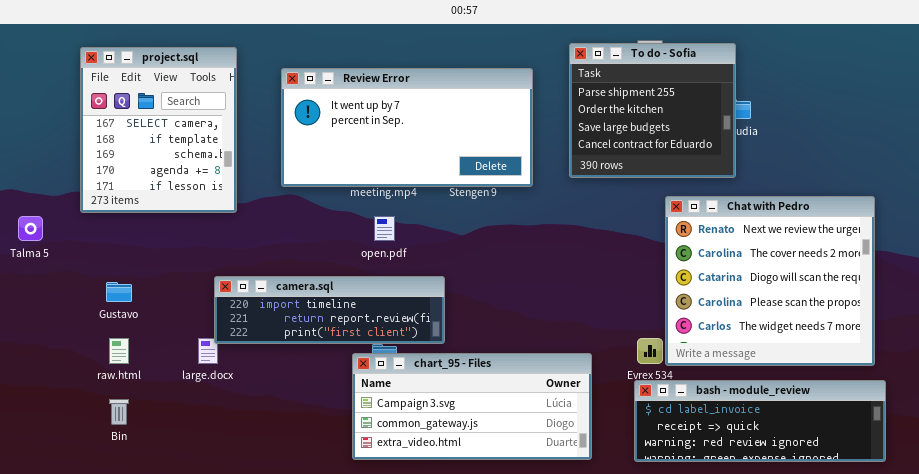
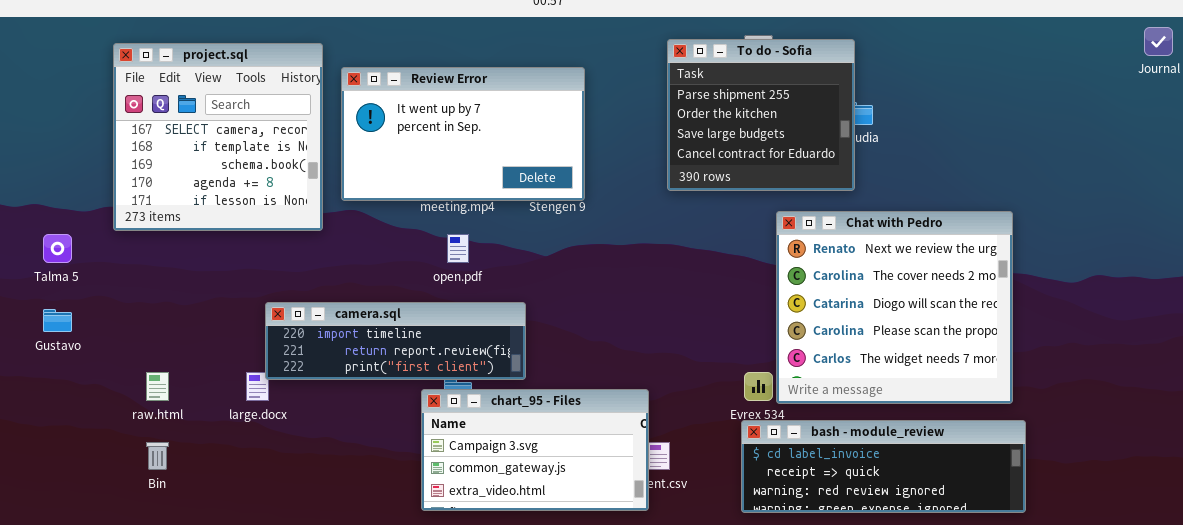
project.sql: [80,47,237,213] -> [113,43,323,231], resized
Review Error: [281,68,533,187] -> [341,67,585,201], resized
Gustavo: [106,282,132,302] -> [43,309,72,332], moved
chart_95 - Files: [352,353,592,460] -> [421,389,649,511], resized

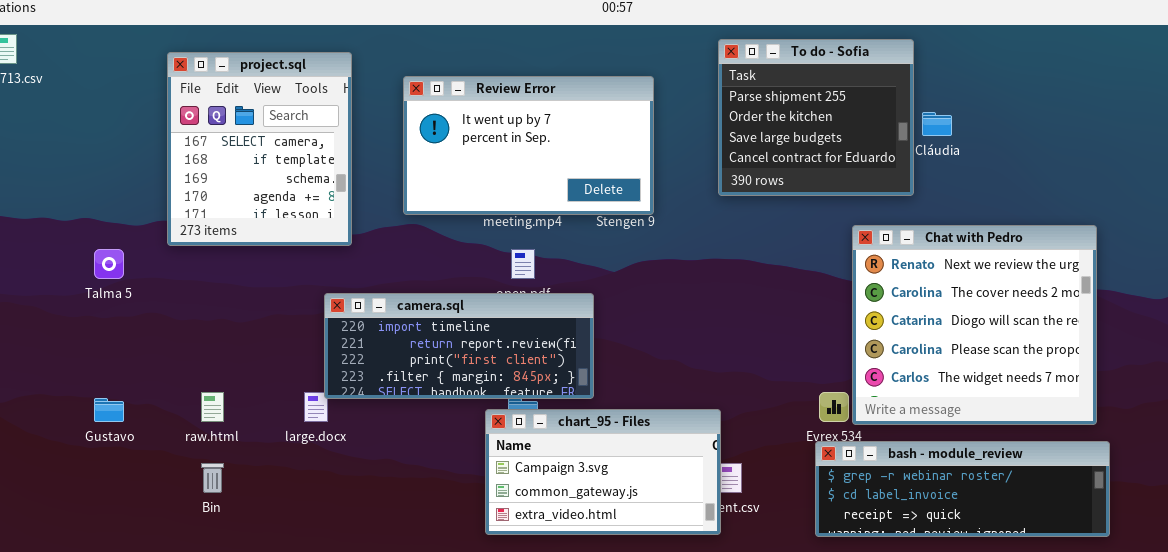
To do - Sofia: [667,39,855,191] -> [718,39,914,196], moved
project.sql: [113,43,323,231] -> [167,52,352,246], resized
camera.sql: [265,302,526,380] -> [324,293,594,399], resized
Gustavo: [43,309,72,332] -> [94,398,124,422], moved
bash - module_review: [741,420,1026,513] -> [815,441,1110,537], scrolled up 1 row

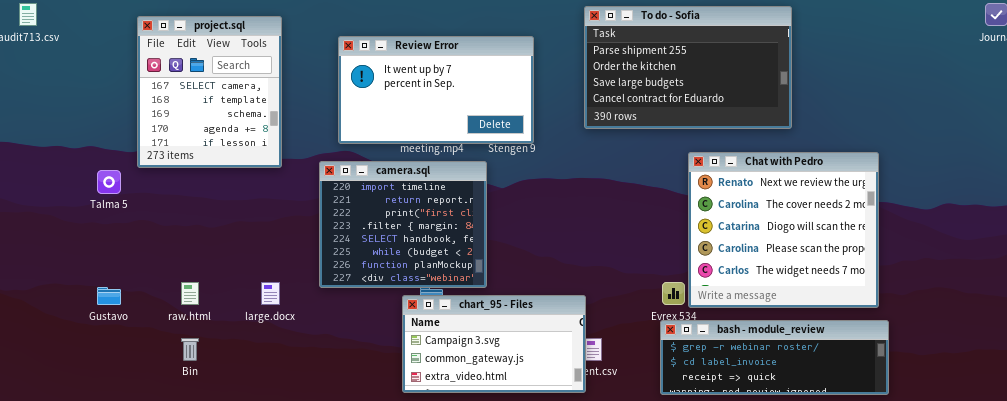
To do - Sofia: [718,39,914,196] -> [584,6,792,129], resized
project.sql: [167,52,352,246] -> [137,16,282,168], moved
camera.sql: [324,293,594,399] -> [319,161,487,288], resized

